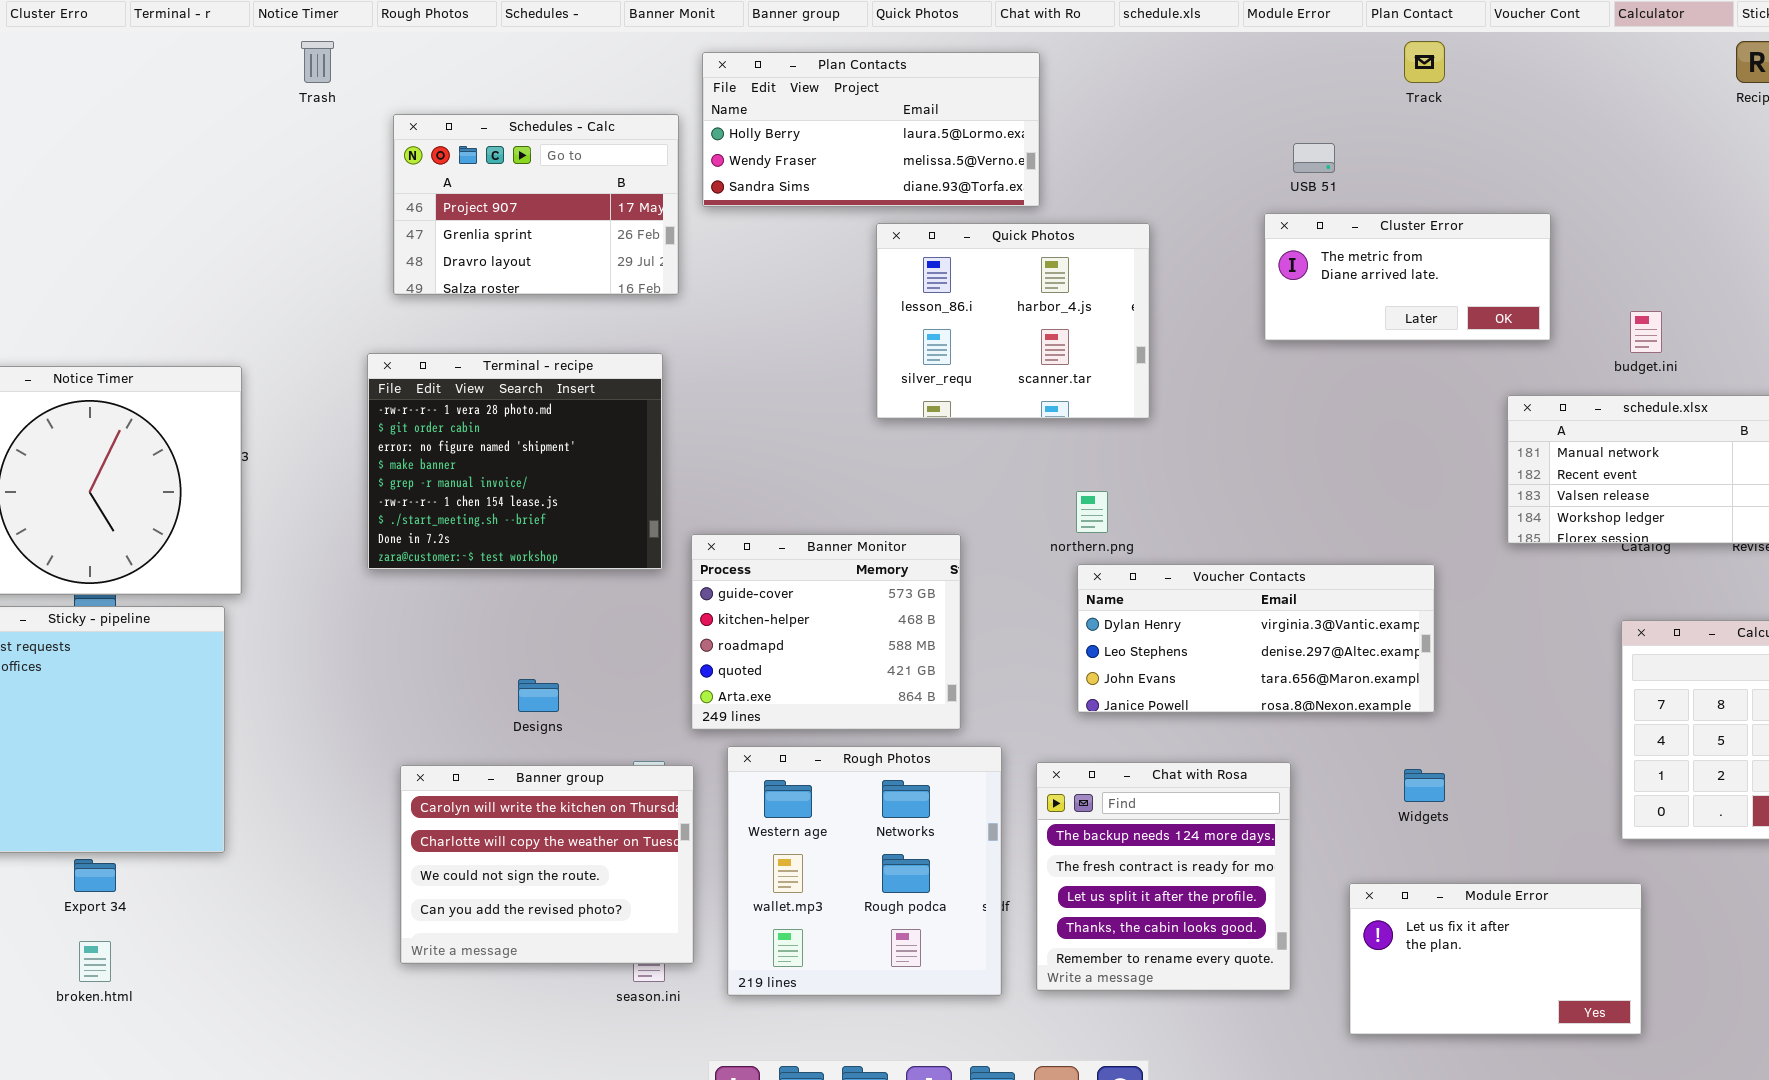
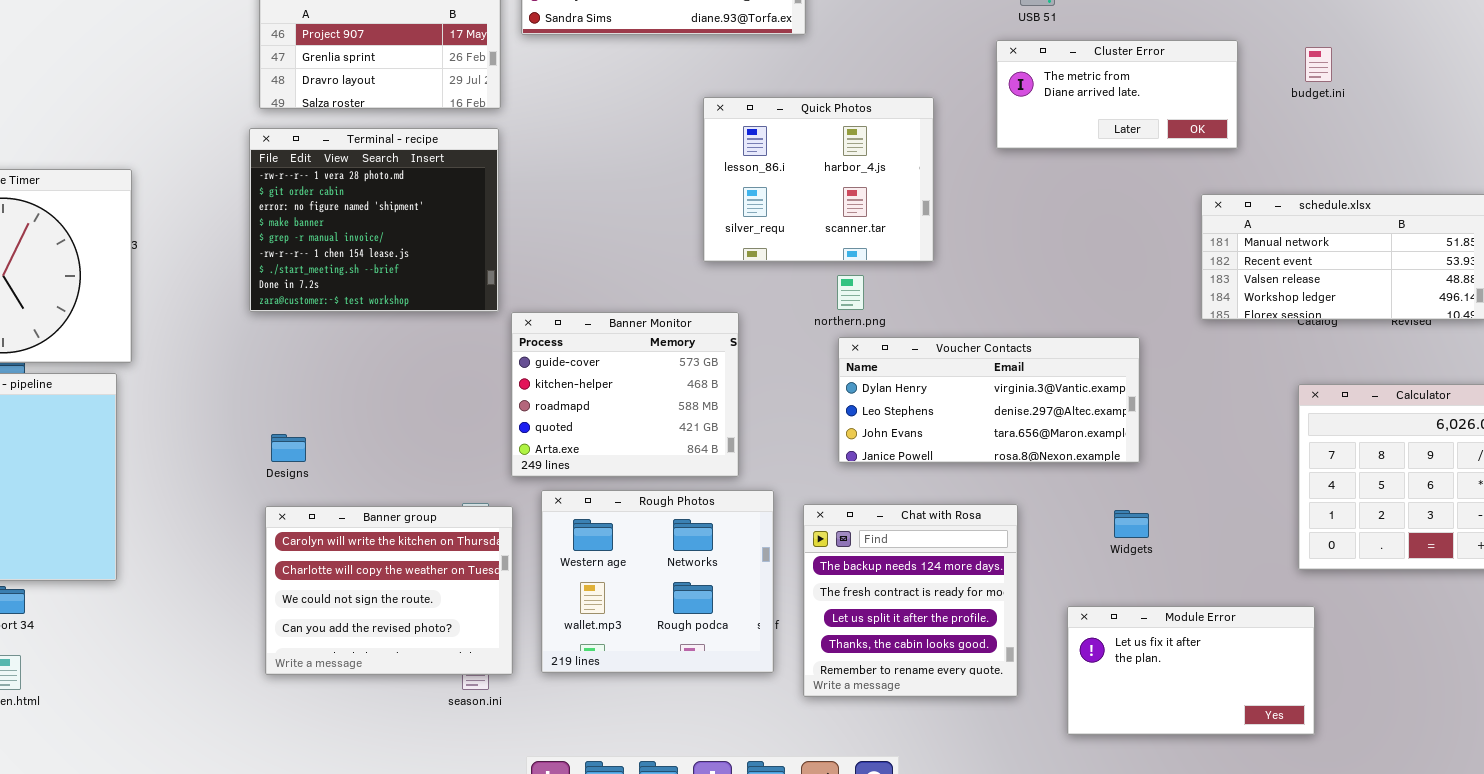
Quick Photos: [876,223,1150,419] -> [703,97,934,262], moved
budget.ini: [1630,311,1662,353] -> [1305,47,1332,82], moved
Terminal - recipe: [367,353,663,570] -> [249,128,499,312], moved
Designs: [518,679,559,712] -> [271,434,306,462], moved
Rough Photos: [727,746,1002,996] -> [541,490,774,673], resized

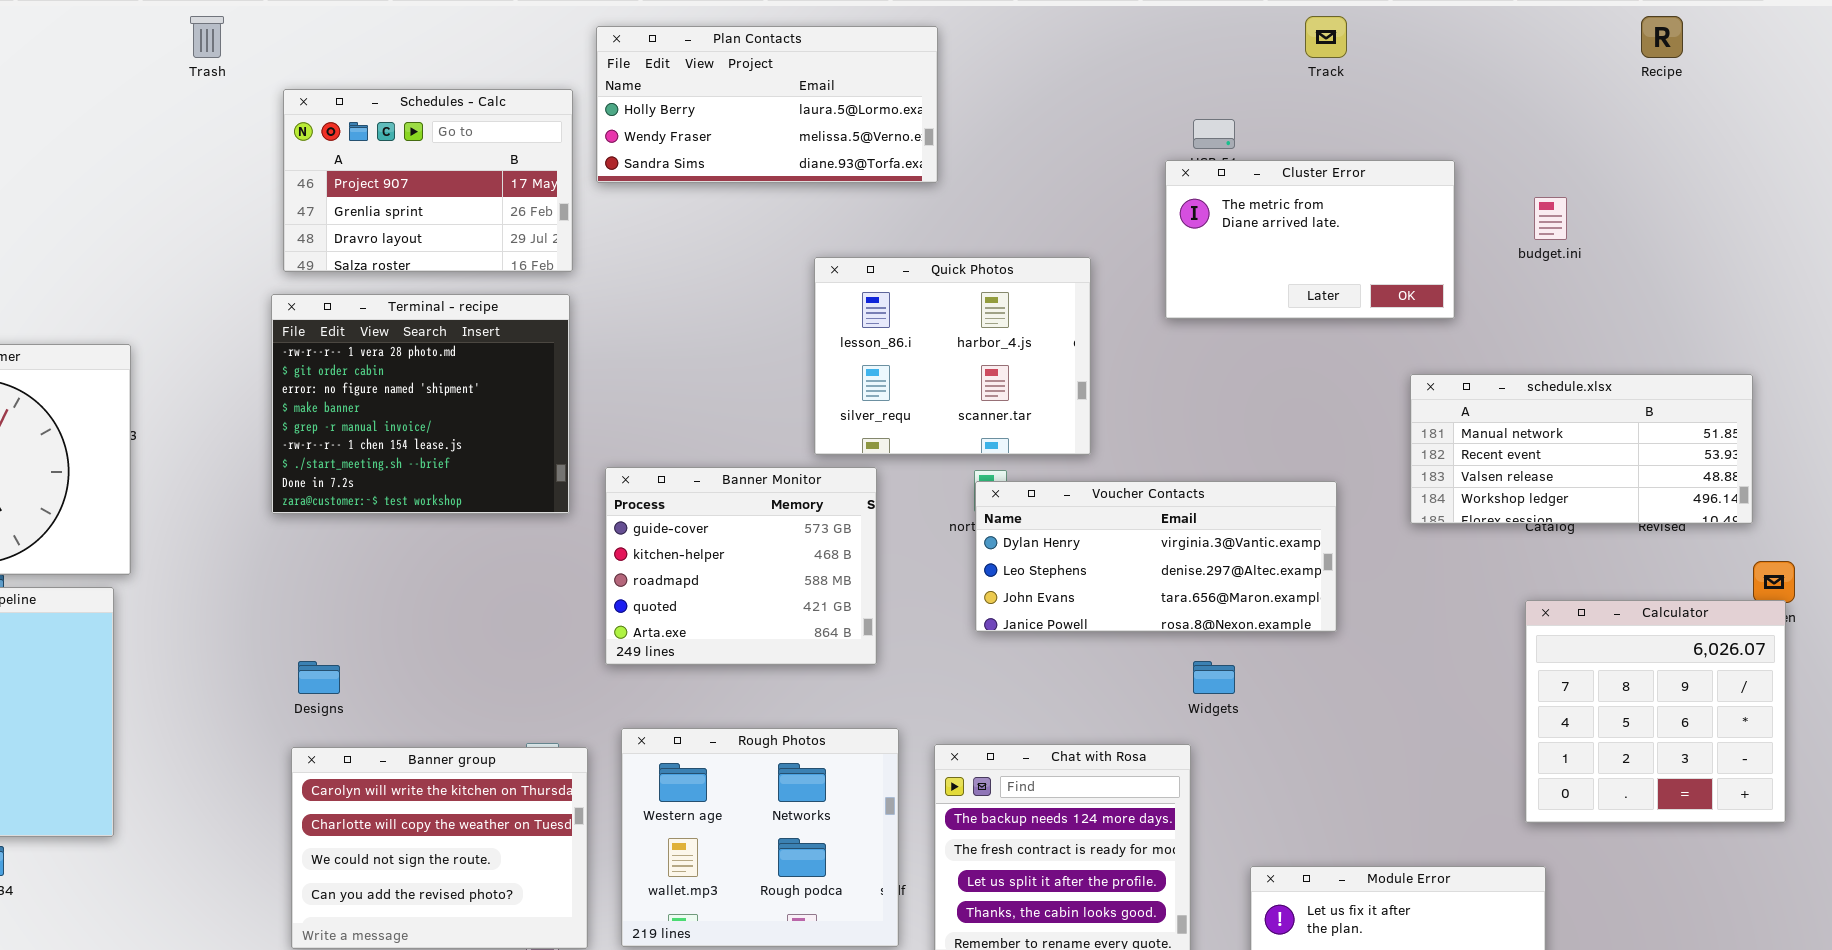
Cluster Error: [996,40,1238,149] -> [1165,160,1455,319], resized
Banner Monitor: [511,312,739,477] -> [605,467,877,665], moved
Voucher Contacts: [838,337,1140,463] -> [975,481,1337,632], moved
Widgets: [1114,510,1149,538] -> [1193,661,1235,694], moved

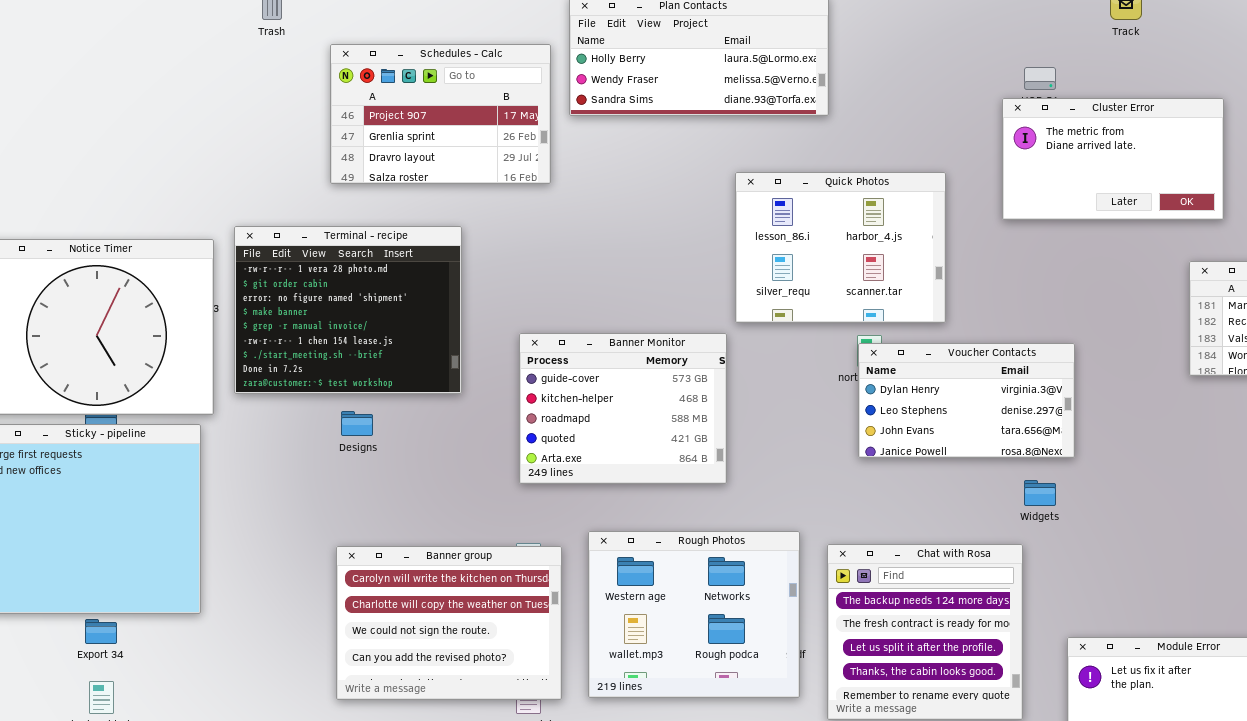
Terminal - recipe: [271,294,570,514] -> [234,226,462,394], moved
Banner Monitor: [605,467,877,665] -> [519,333,727,484], moved
Voucher Contacts: [975,481,1337,632] -> [858,343,1075,458], resized
Designs: [298,661,340,694] -> [341,411,373,436], moved

